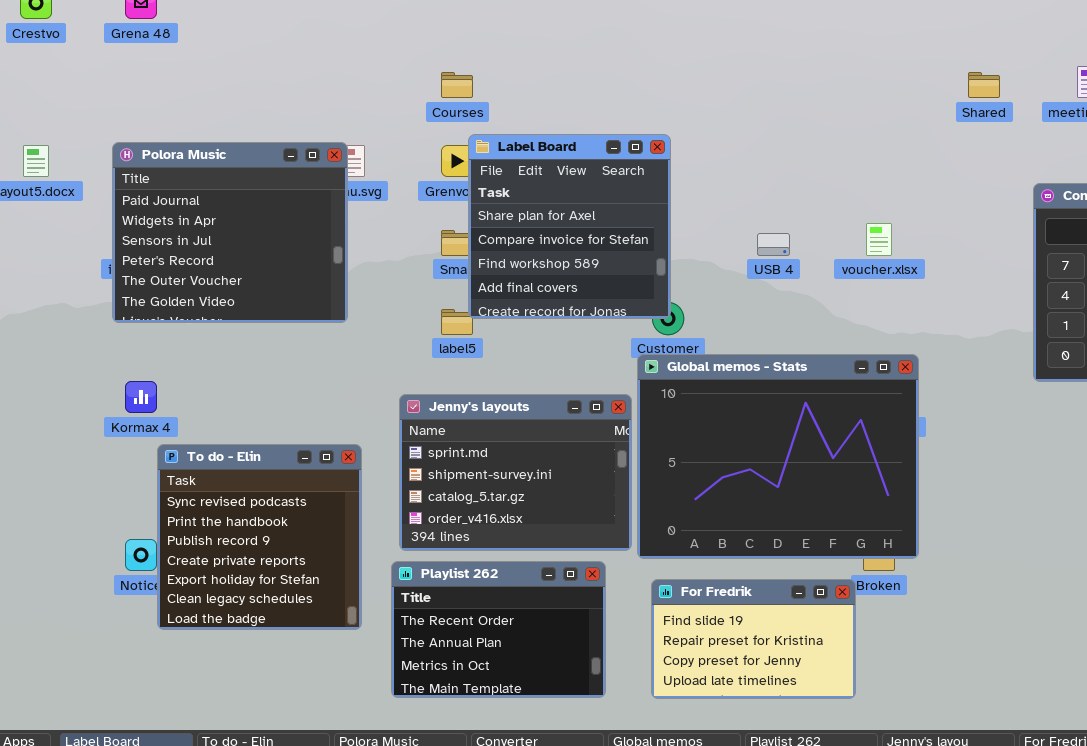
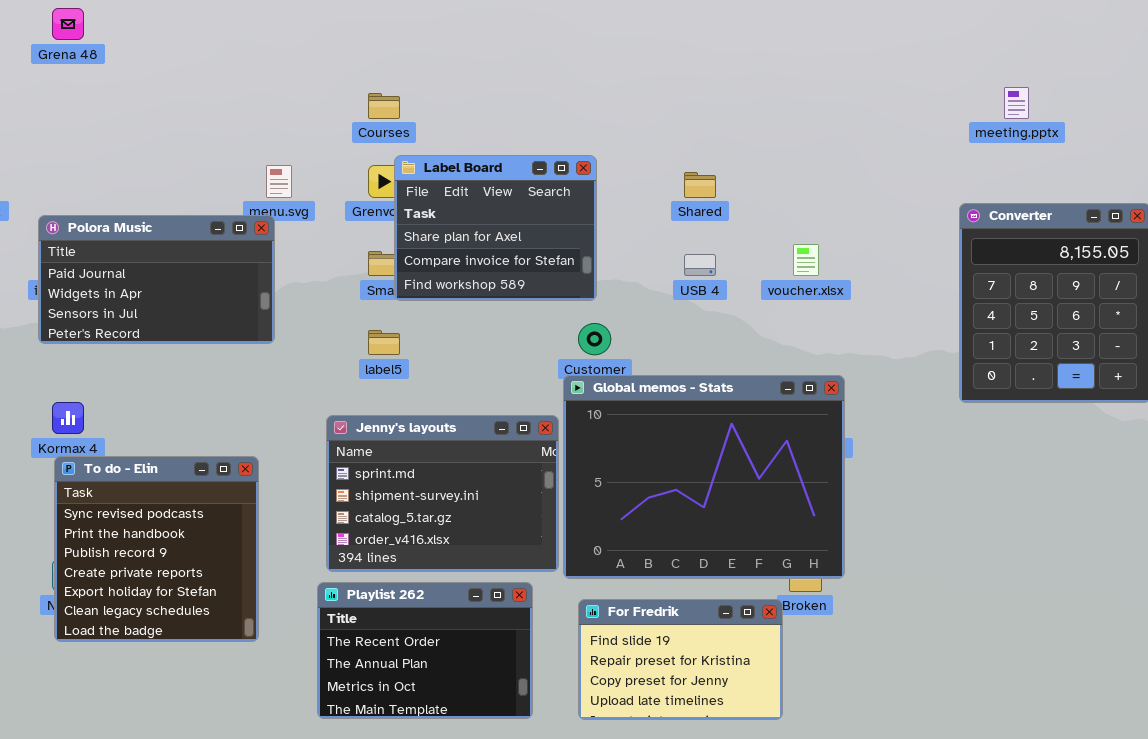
Shared: [968,72,1000,98] -> [684,172,716,198], moved
Label Board: [468,134,671,319] -> [394,155,597,301], resized
Polora Music: [112,142,348,323] -> [38,215,275,344], resized
To do - Elin: [157,444,362,630] -> [54,456,259,642], moved

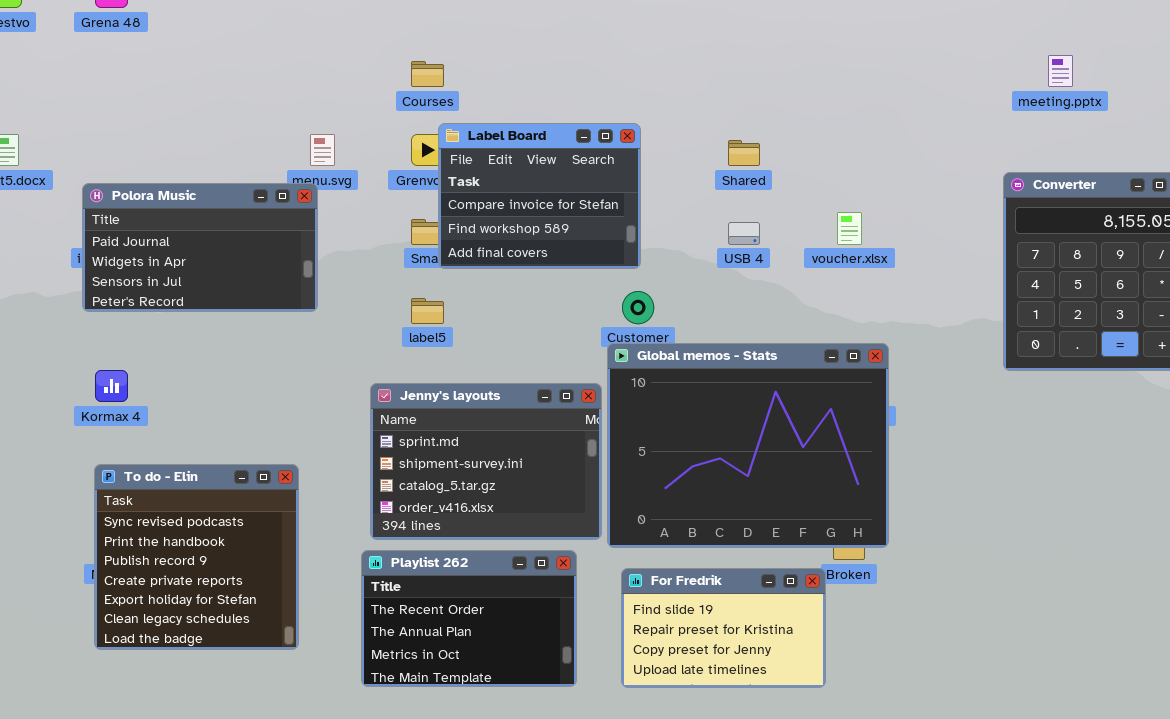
Label Board: [394,155,597,301] -> [438,123,641,269], scrolled down 1 row
To do - Elin: [54,456,259,642] -> [94,464,299,650], moved

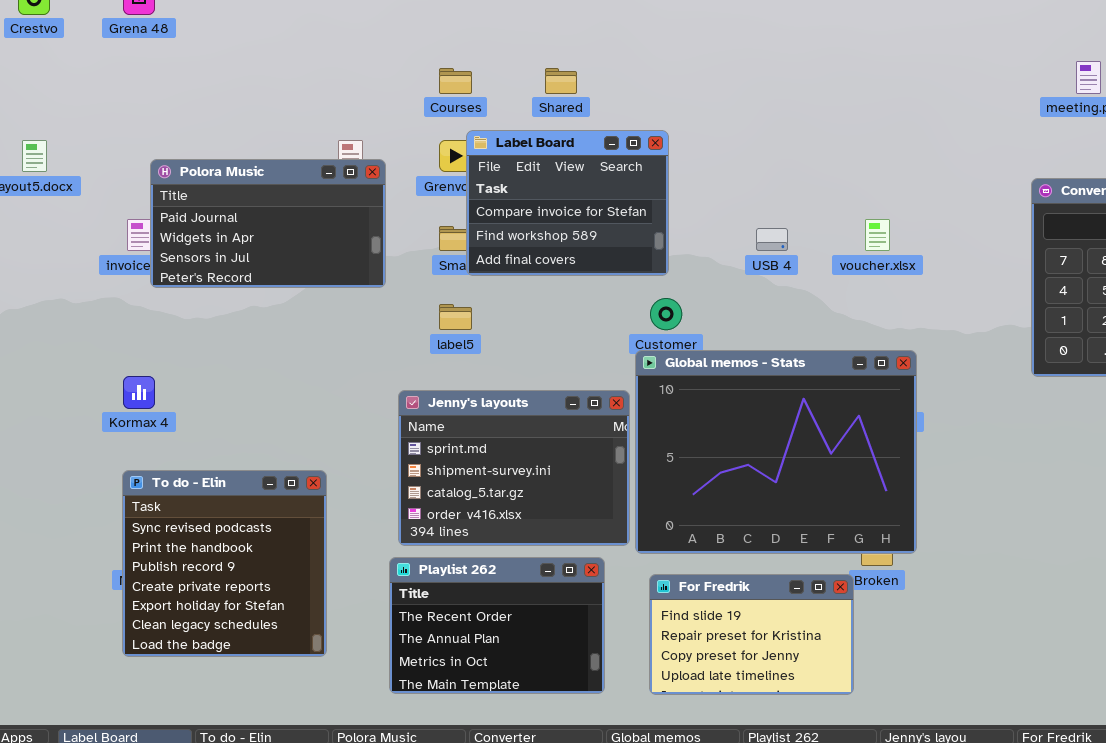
Shared: [728,140,760,166] -> [545,68,577,94], moved
Polora Music: [82,183,318,312] -> [150,159,386,288], moved

